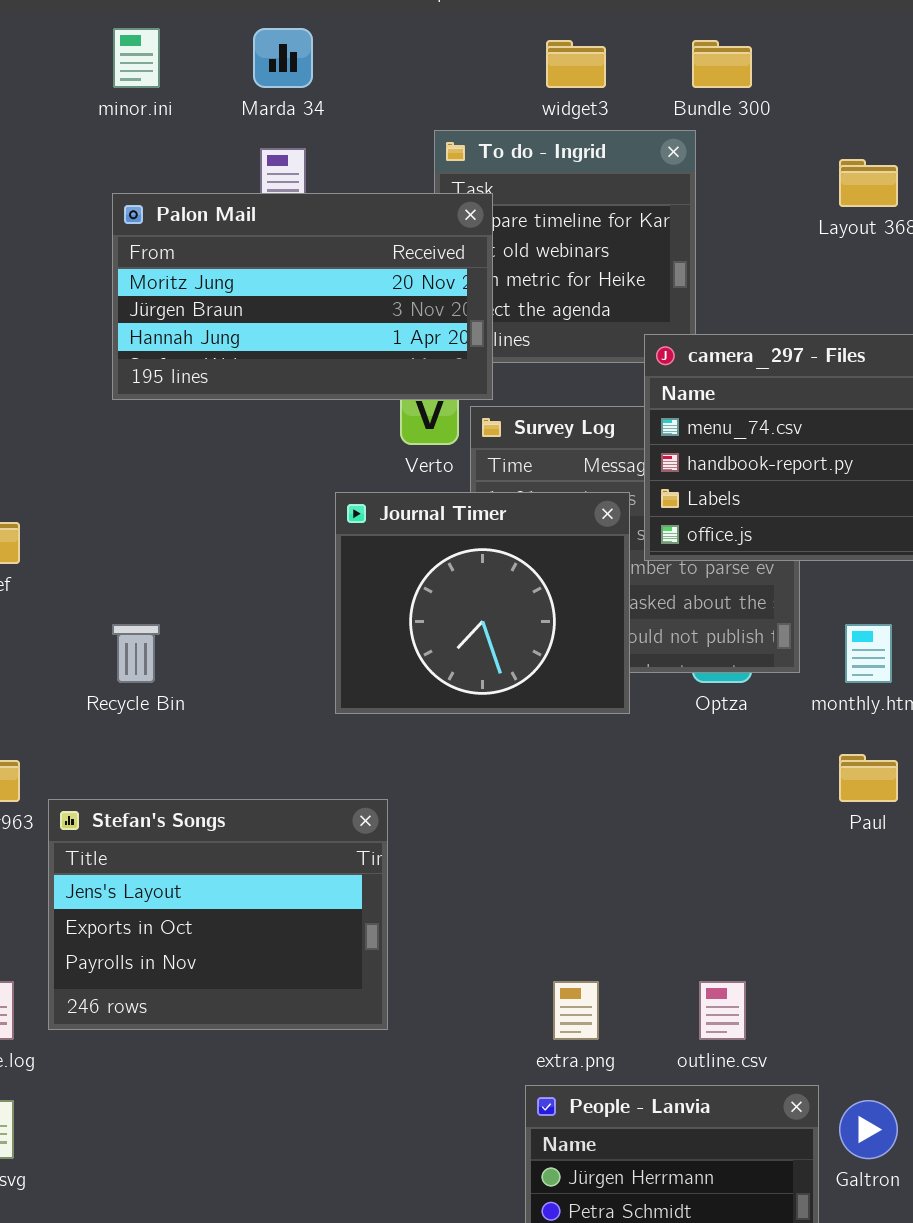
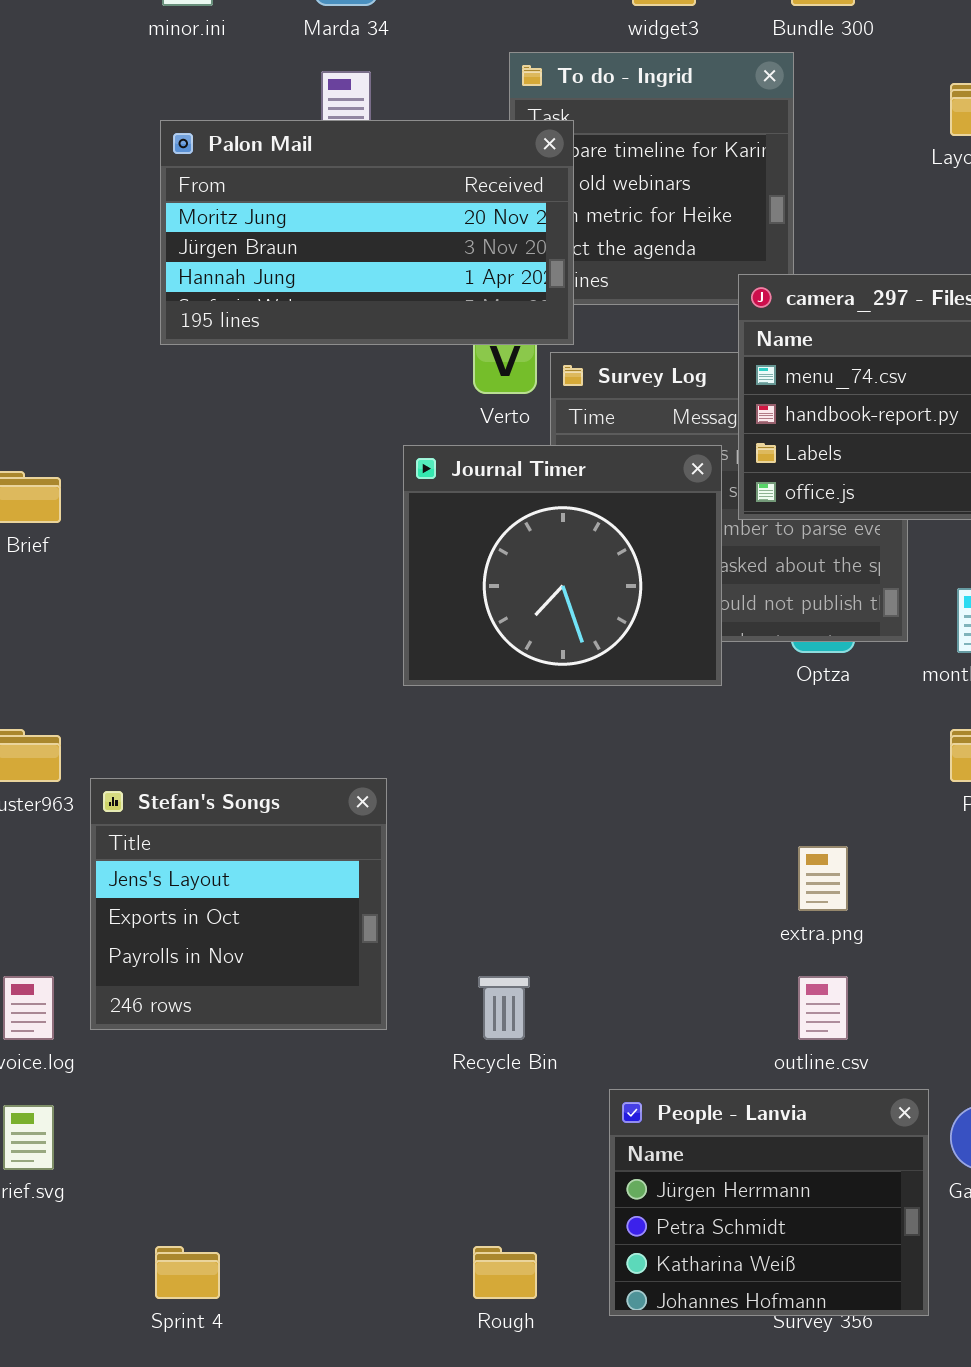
Recycle Bin: [112,624,160,683] -> [478,976,530,1040], moved
Stefan's Songs: [48,799,388,1030] -> [90,778,387,1030], resized
extra.png: [553,981,599,1040] -> [798,846,848,911], moved

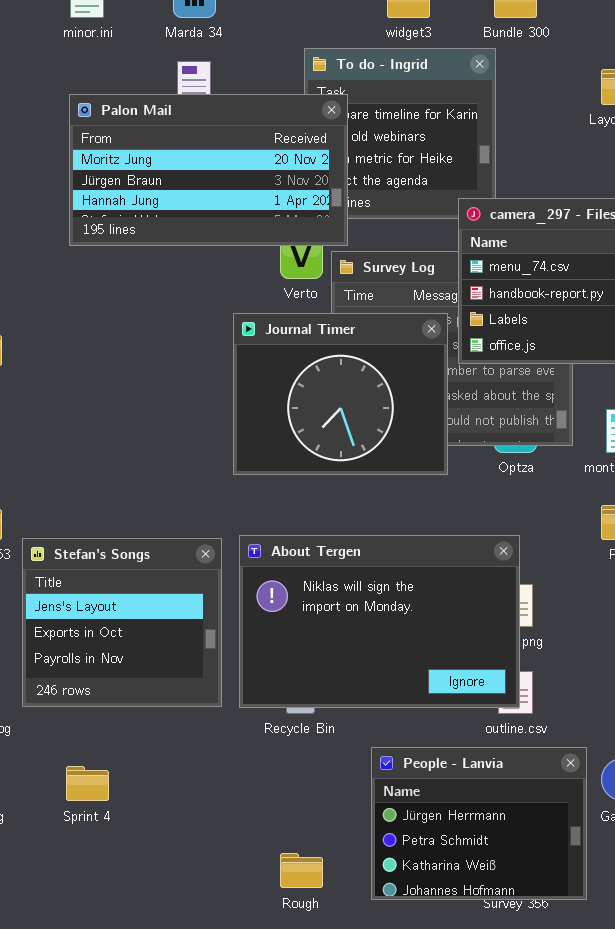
About Tergen: none -> [239,535,520,708], opened
Sprint 4: [155,1246,220,1299] -> [66,766,109,801], moved

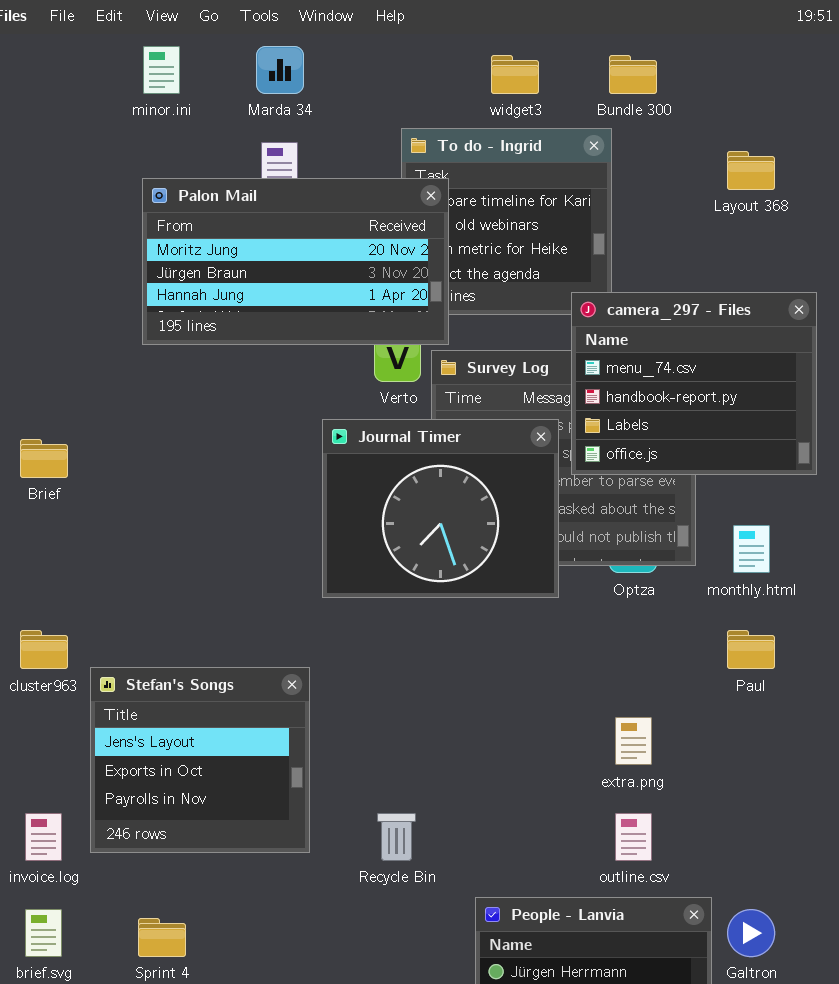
About Tergen: [239,535,520,708] -> none, closed

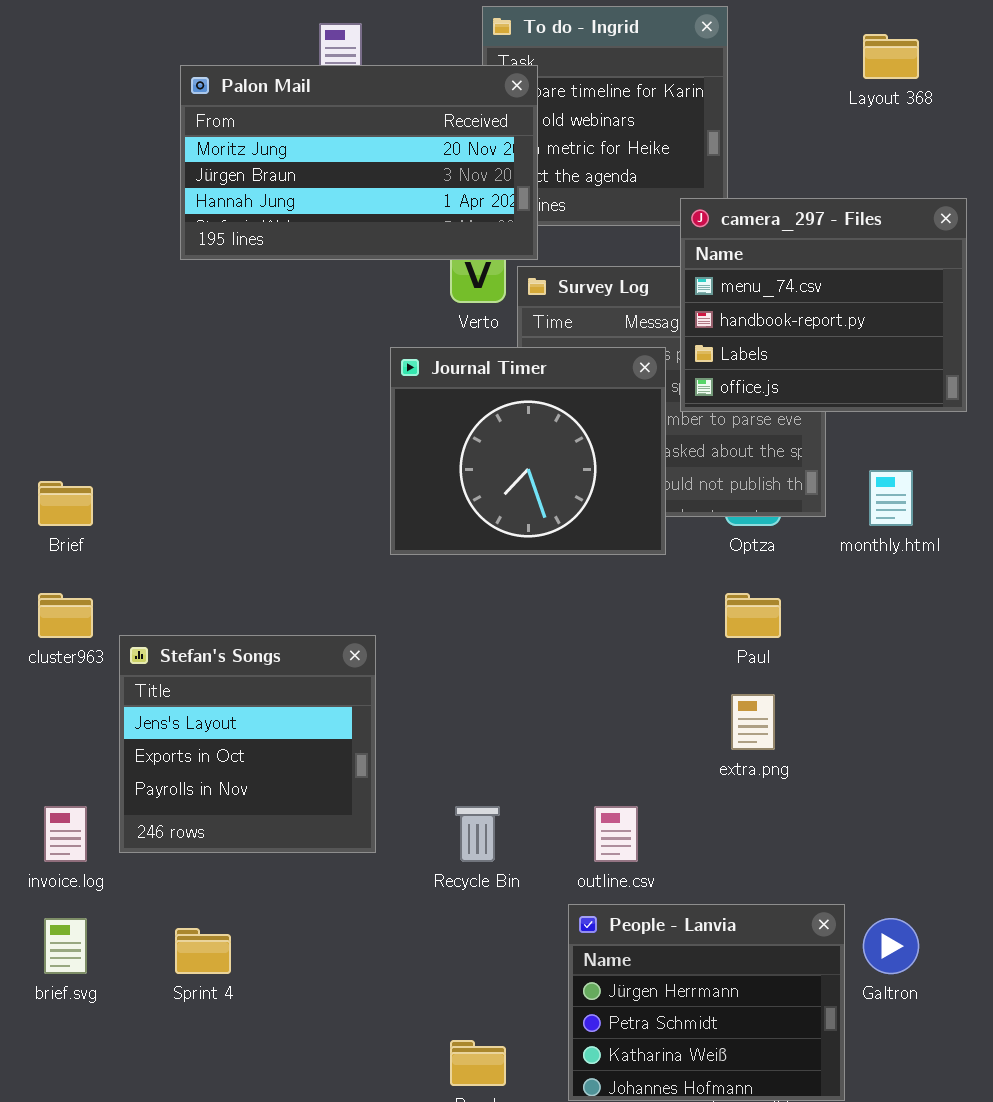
Brief: [20,439,68,478] -> [38,481,93,526], moved
Paul: [727,630,775,669] -> [725,593,781,638], moved
outline.csv: [615,813,652,861] -> [594,806,638,862], moved

